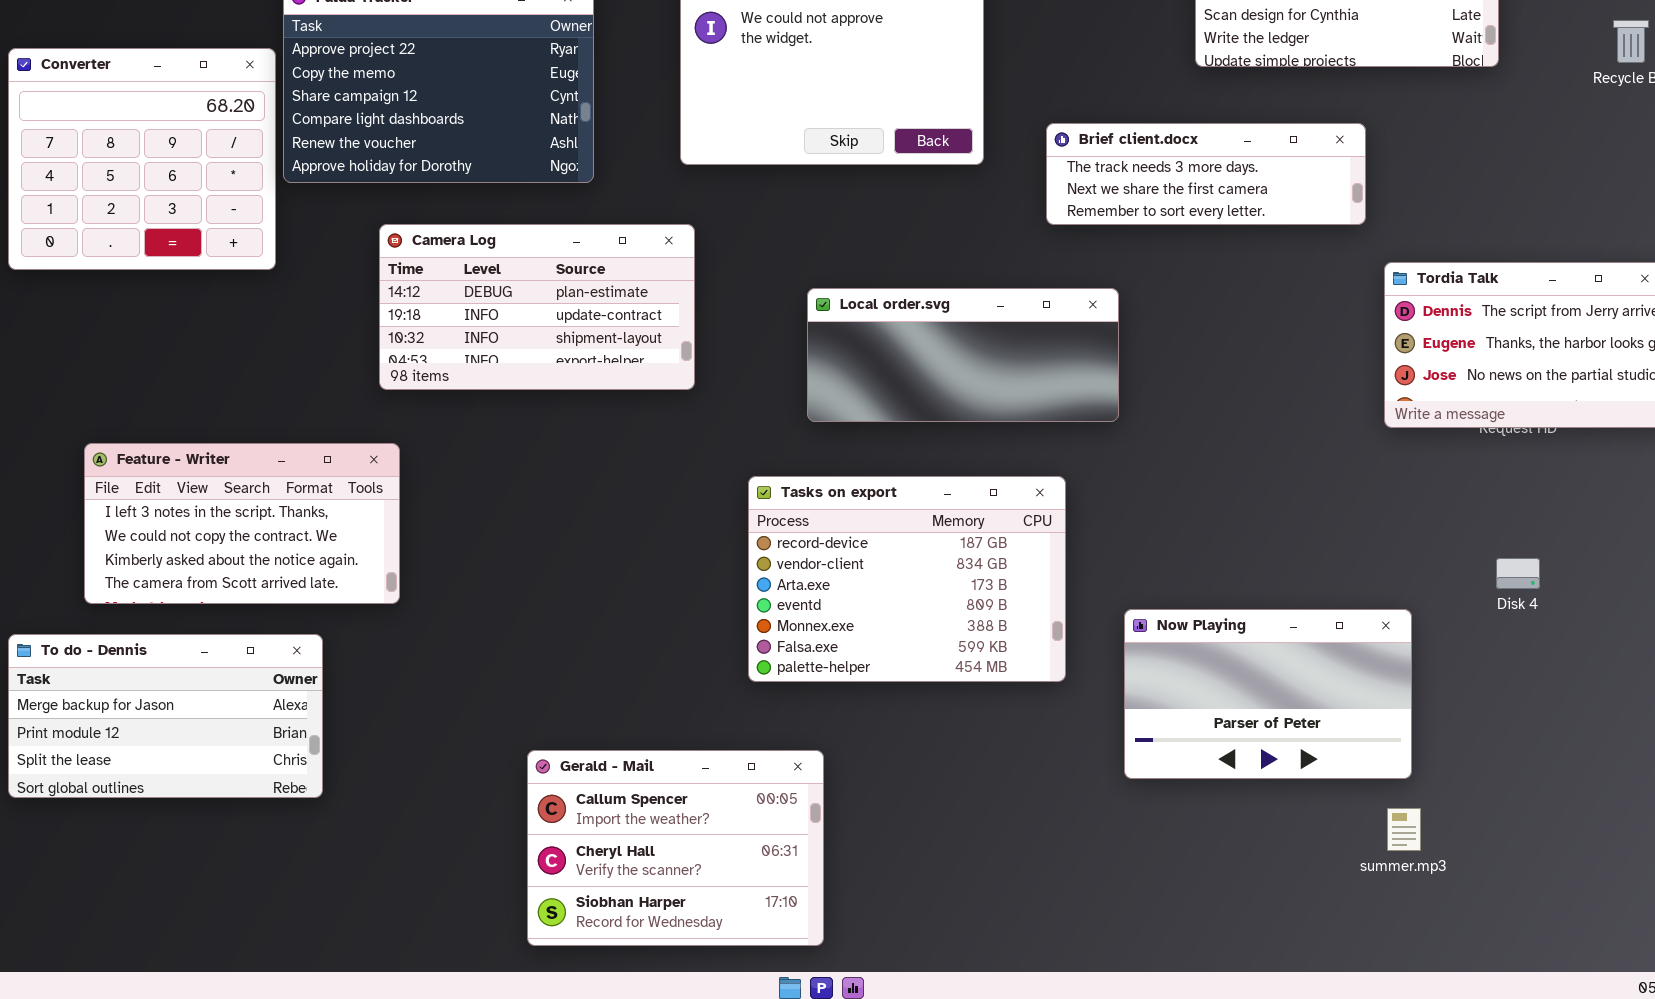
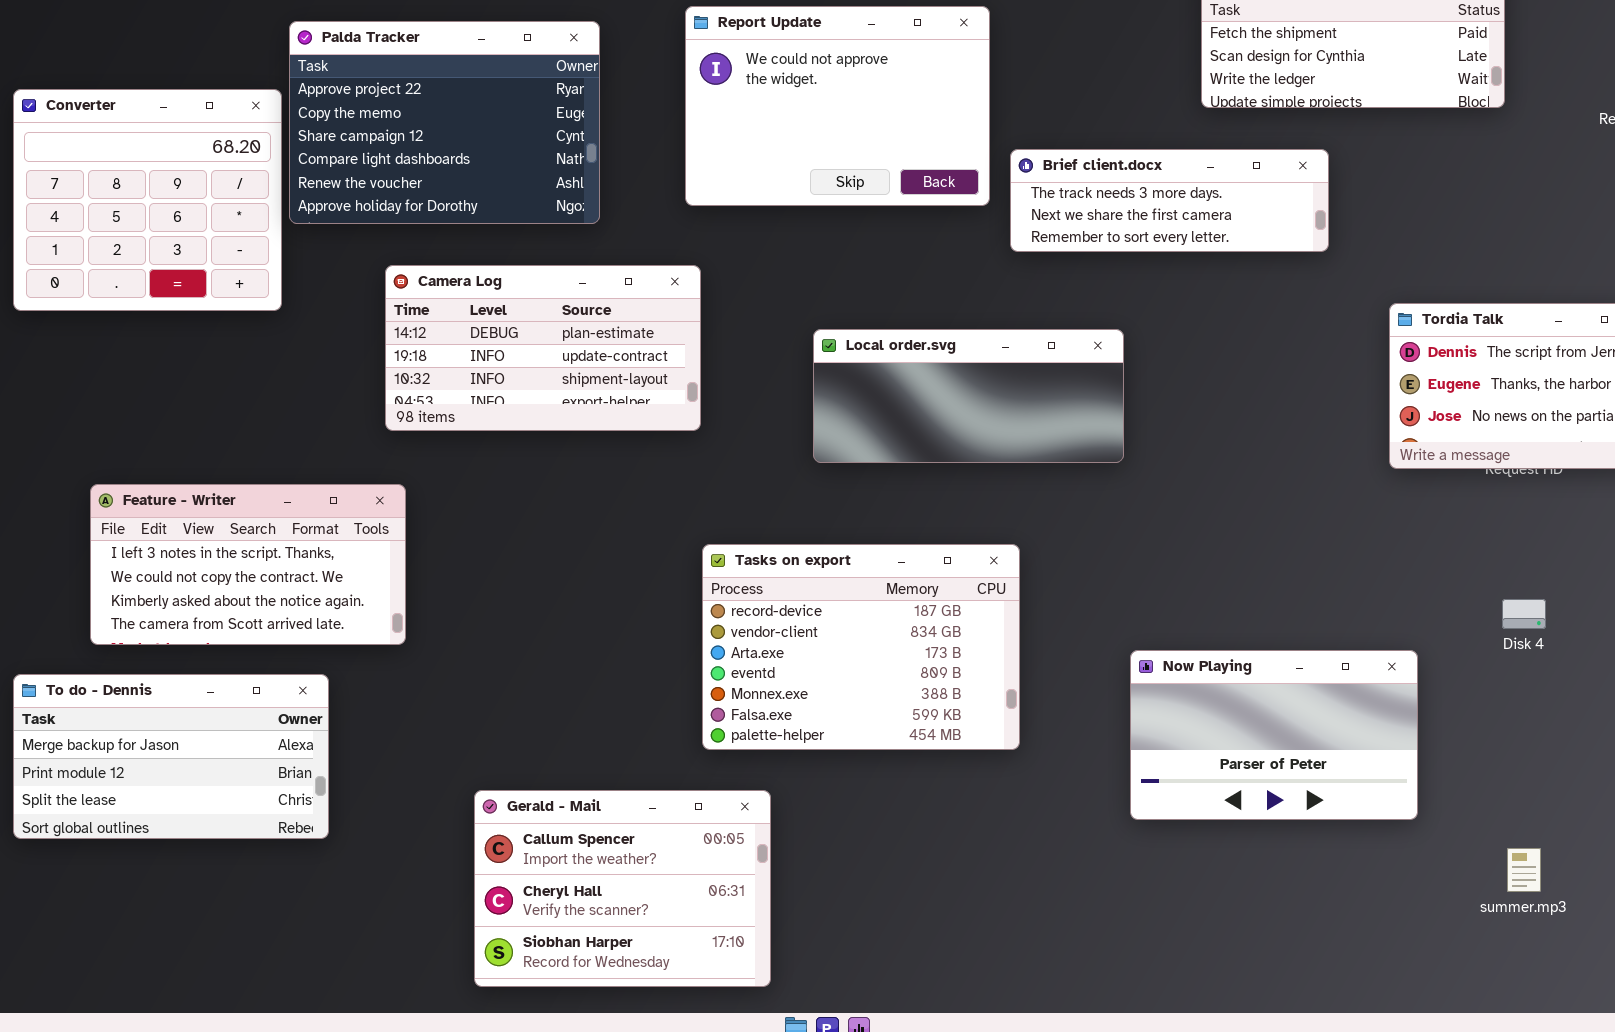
Brief client.docx: [1046,123,1366,225] -> [1010,149,1329,252], moved
Tasks on export: [748,476,1066,682] -> [702,544,1020,750], moved
Gerald - Mail: [527,750,824,946] -> [474,790,771,987], moved
summer.mp3: [1387,808,1421,851] -> [1507,848,1541,892], moved

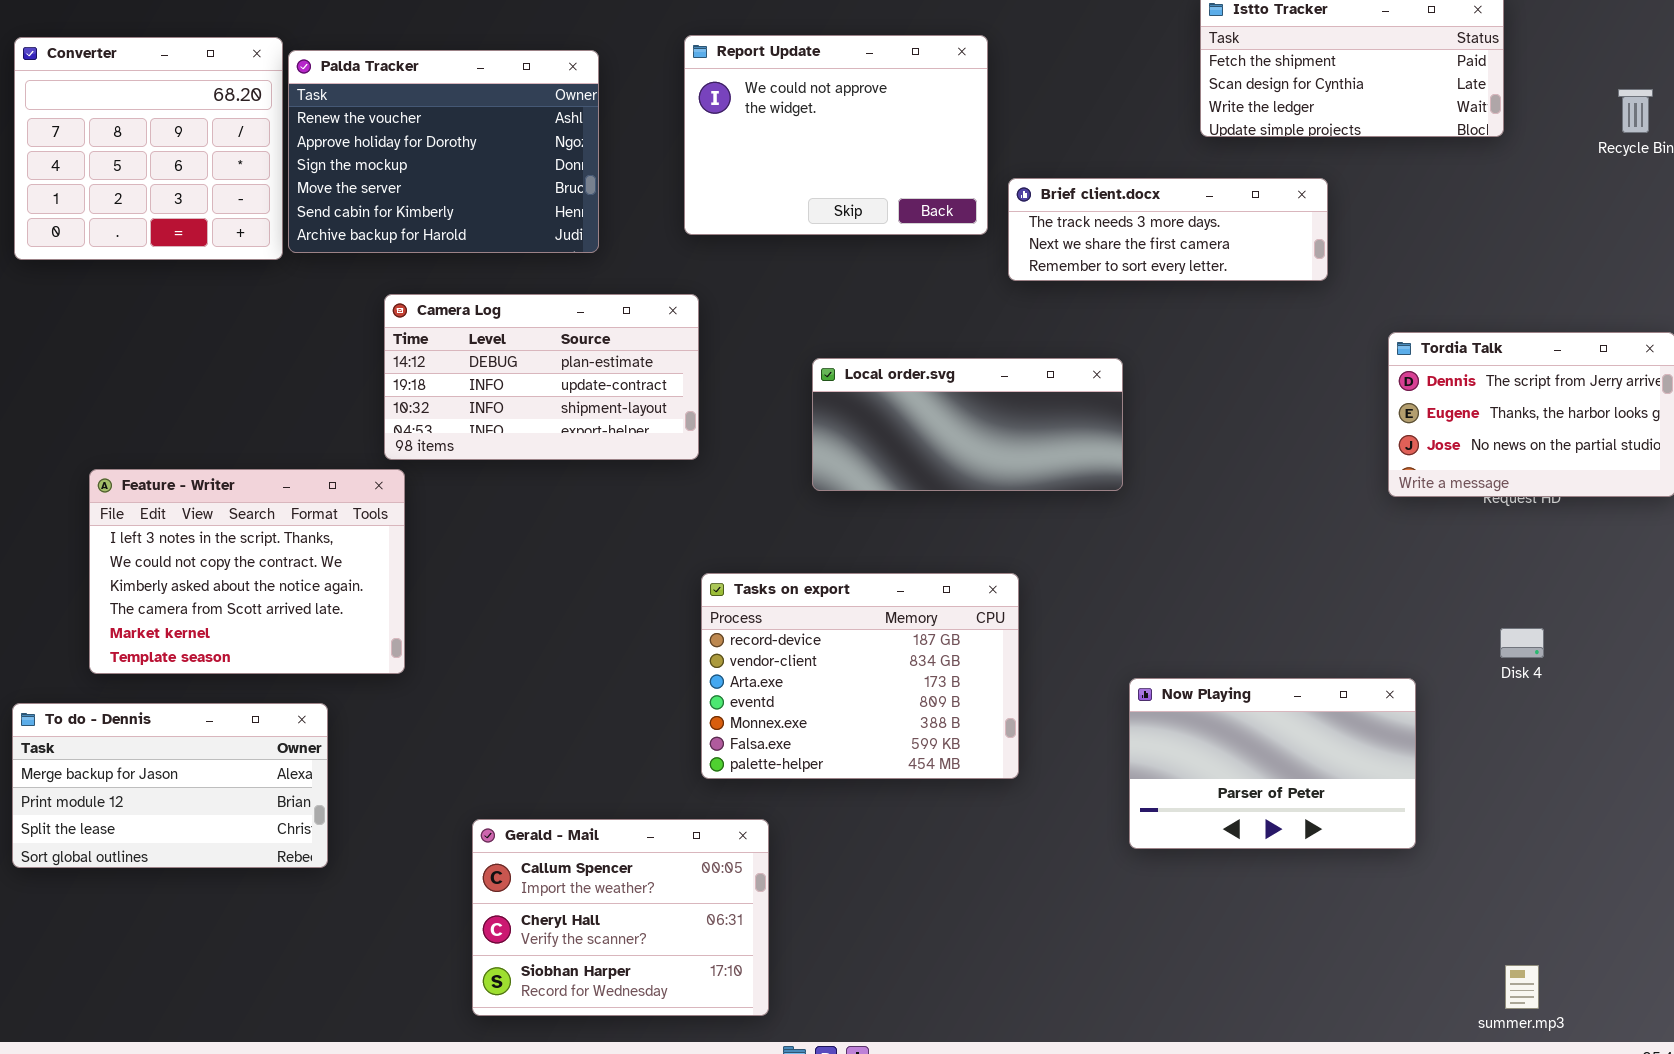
Palda Tracker: [289,21,600,224] -> [288,50,599,253], scrolled down 4 rows
Converter: [13,89,282,311] -> [14,37,283,260], moved
Feature - Writer: [90,484,406,645] -> [89,469,405,674], resized
summer.mp3: [1507,848,1541,892] -> [1505,965,1539,1009], moved

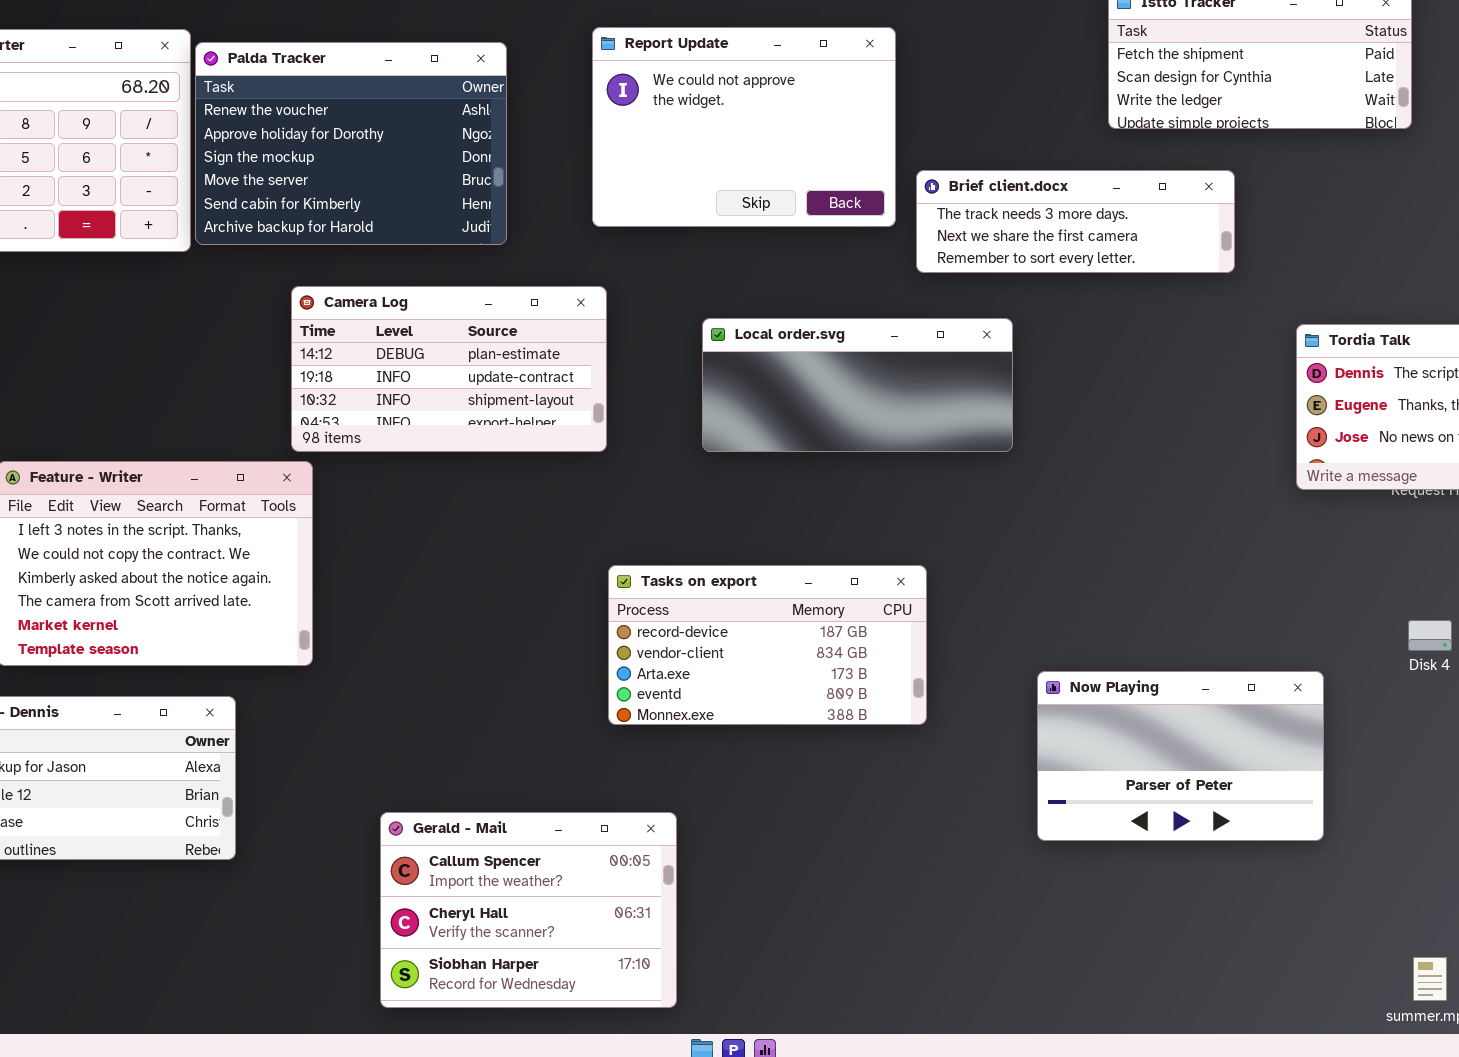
Local order.svg: [812,358,1123,491] -> [702,318,1013,452], moved
Tasks on export: [701,573,1019,779] -> [608,565,927,725], resized

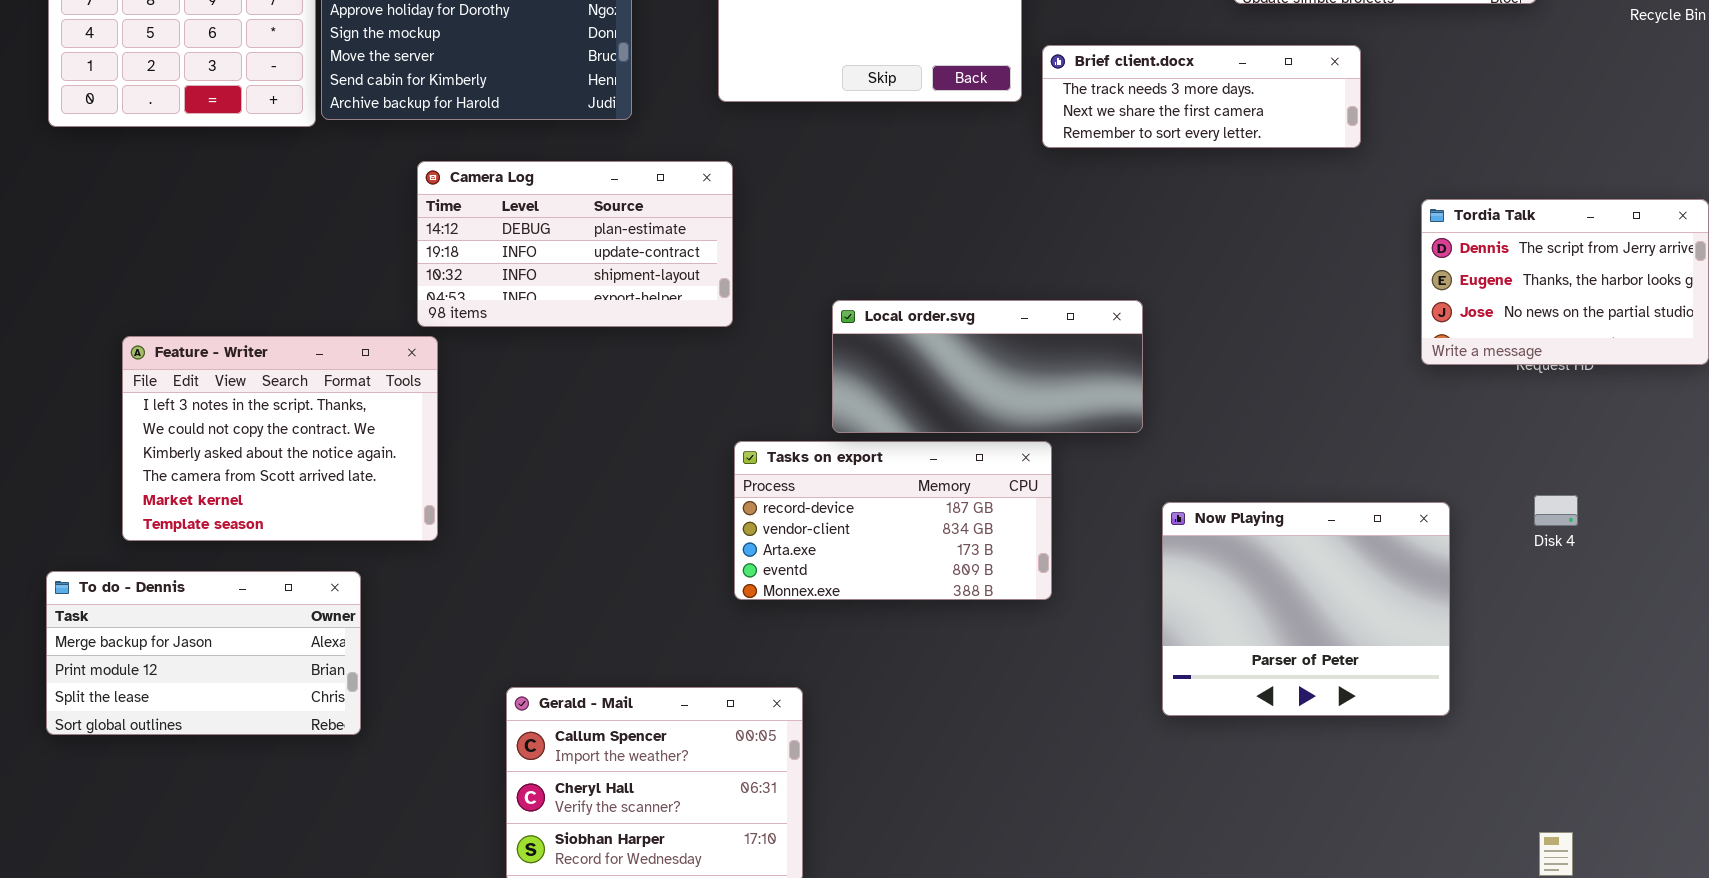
Local order.svg: [702,318,1013,452] -> [832,300,1143,433], moved
Now Playing: [1037,671,1324,841] -> [1162,502,1450,716], resized

